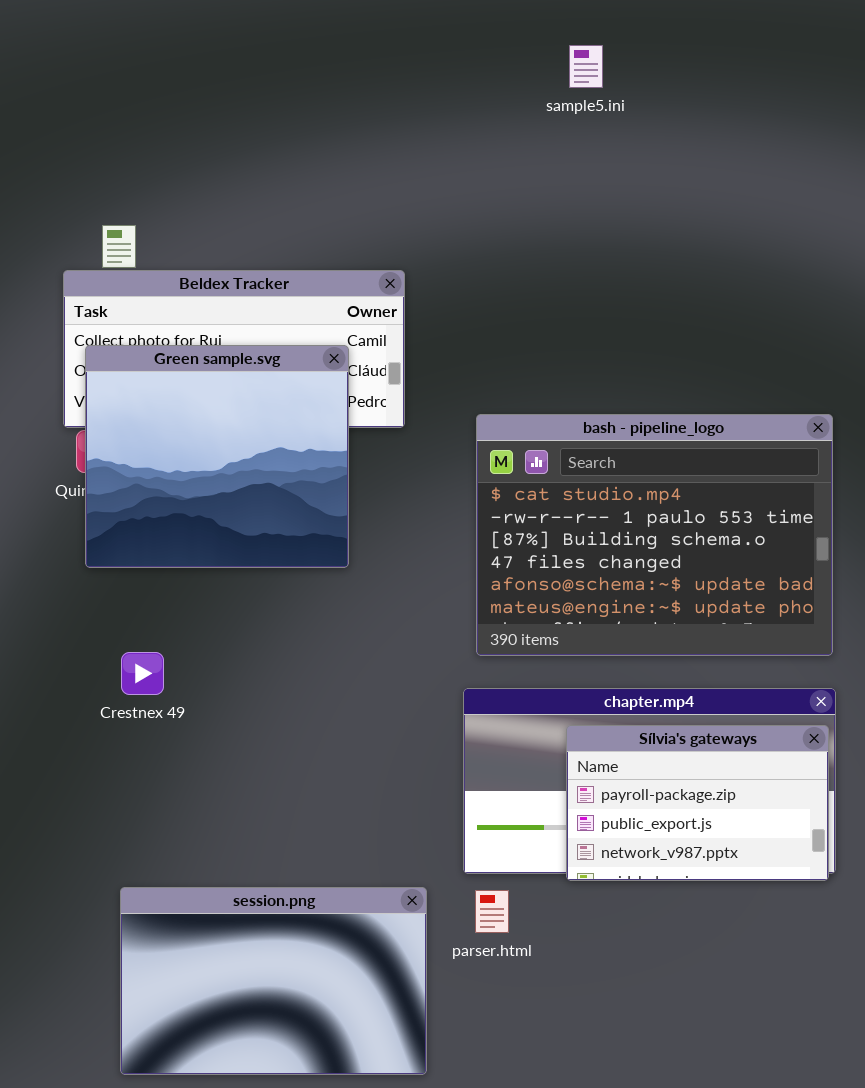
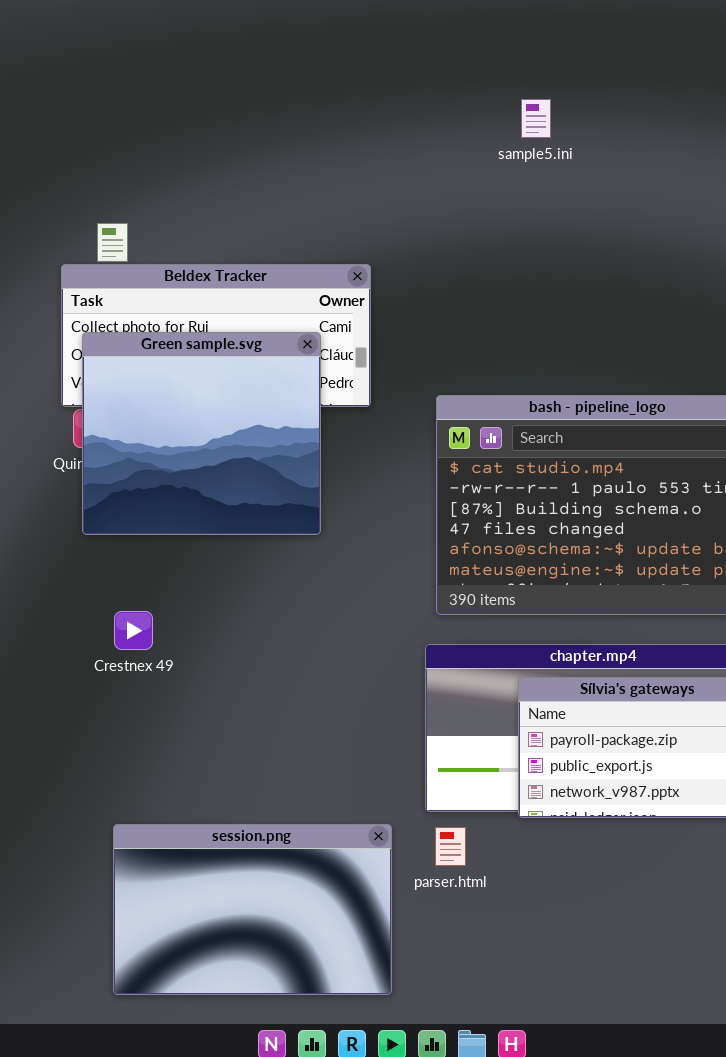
sample5.ini: [569,45,603,88] -> [521,99,551,138], moved

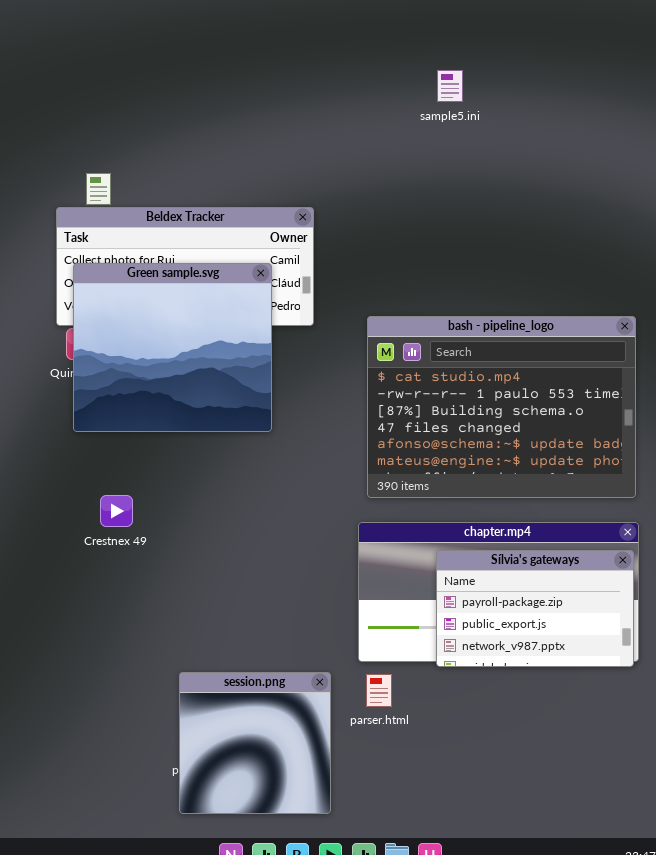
session.png: [113,824,392,995] -> [179,672,331,814], resized

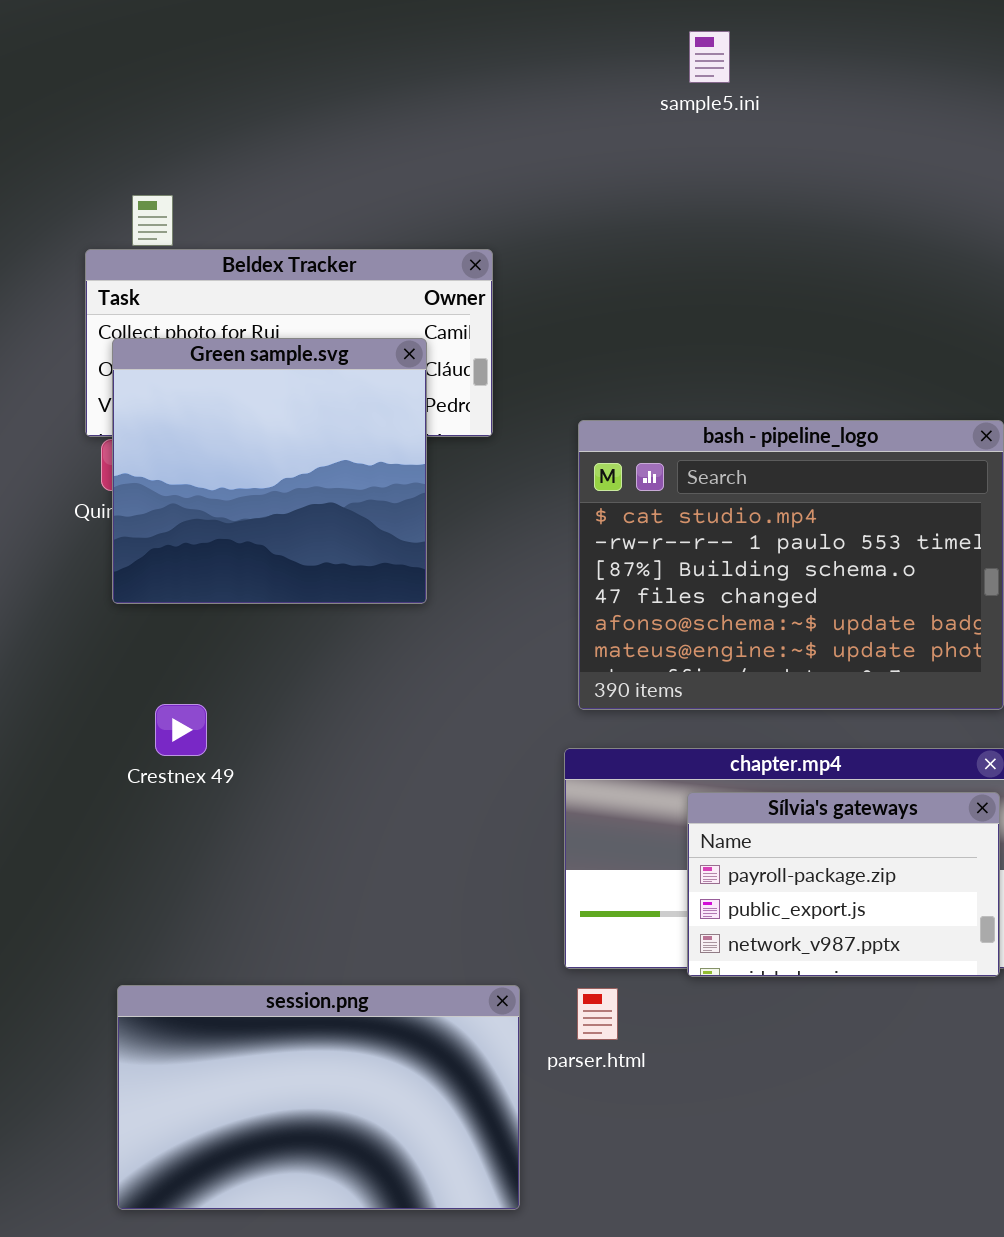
session.png: [179,672,331,814] -> [117,985,520,1210], resized

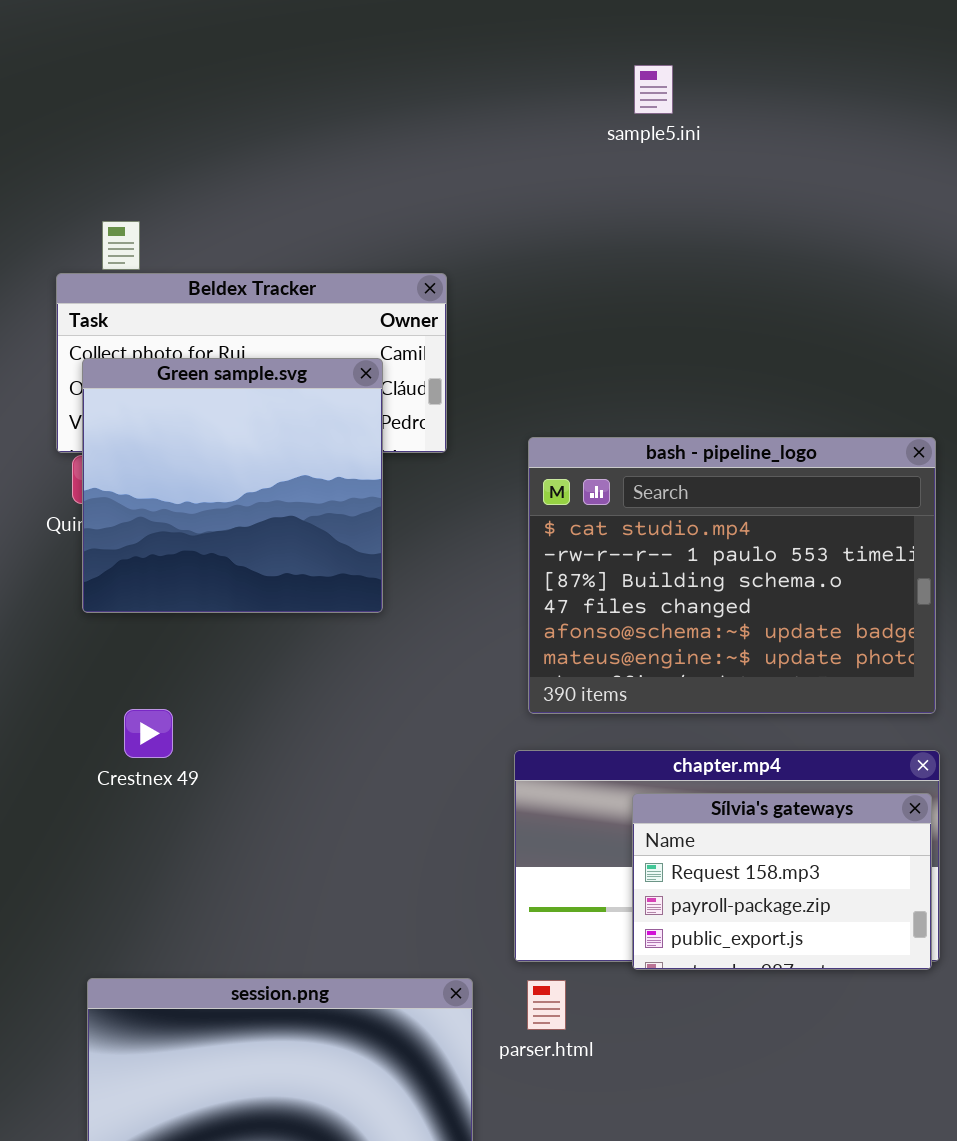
Sílvia's gateways: [687,792,1000,977] -> [632,793,932,970], scrolled up 1 row

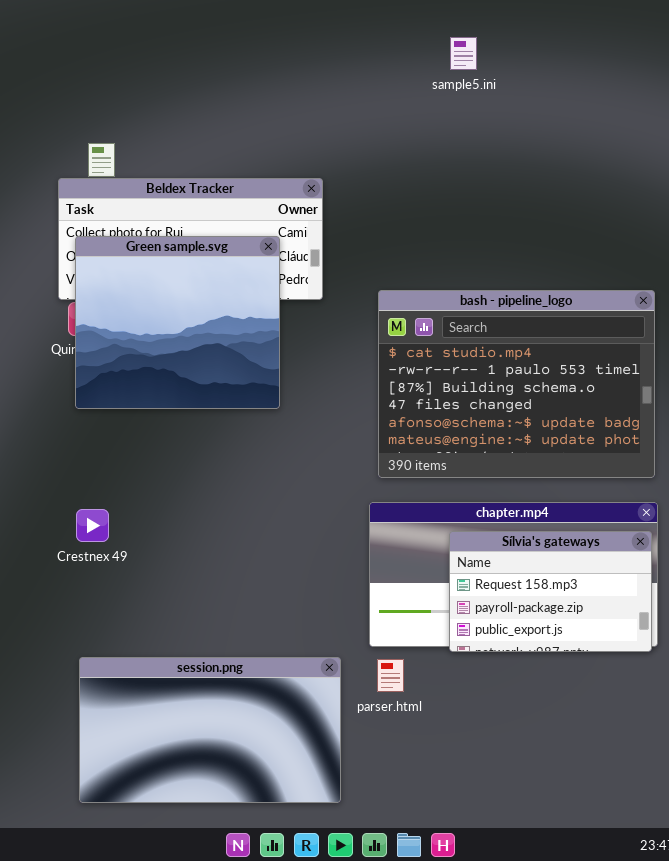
Crestnex 49: [124,709,173,758] -> [76,509,109,542], moved

